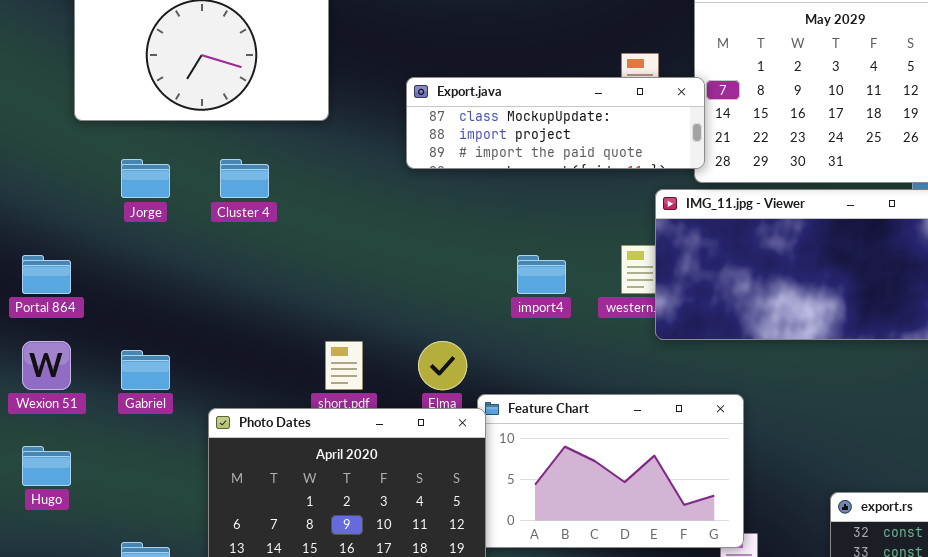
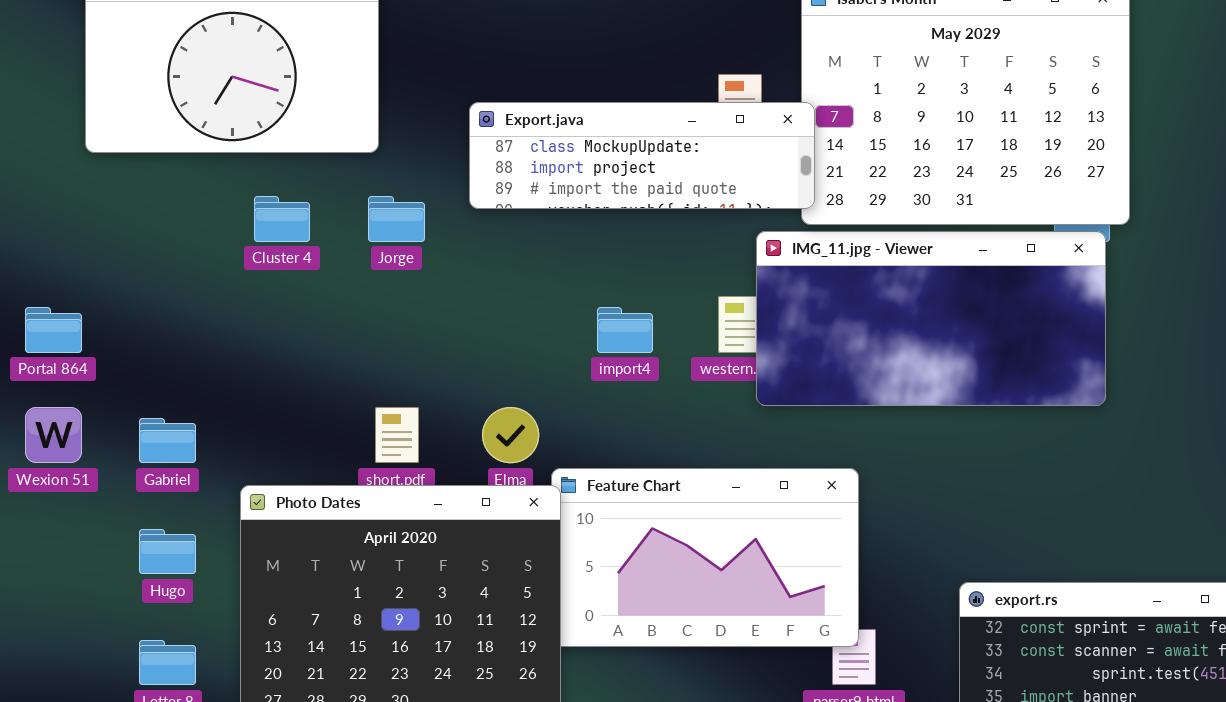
Jorge: [121,159,170,198] -> [368,196,425,242], moved
Hugo: [22,446,71,486] -> [139,529,196,574], moved

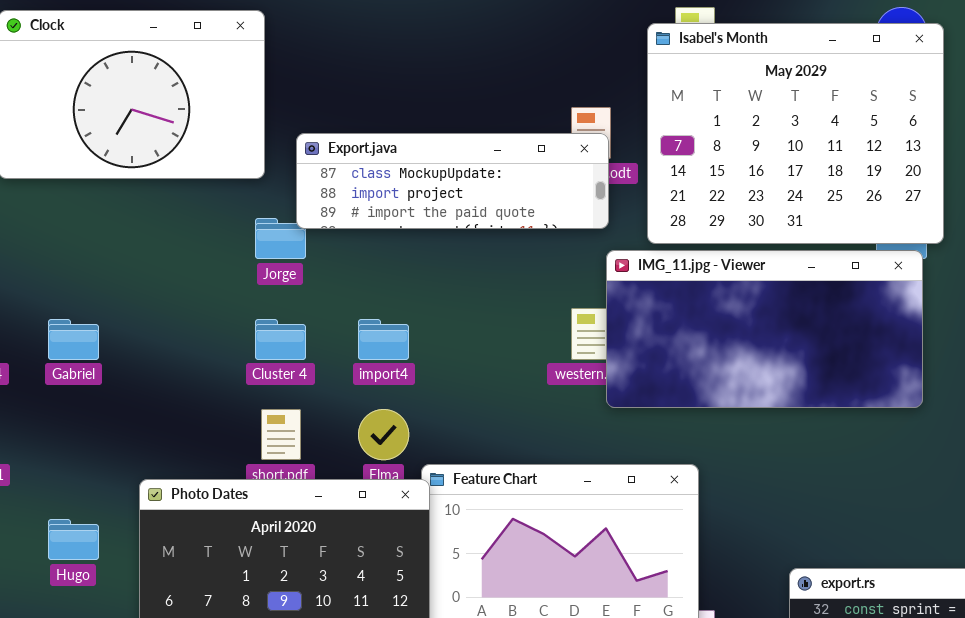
Export.java: [469,102,815,209] -> [296,133,609,229], moved
Cluster 4: [254,196,310,242] -> [255,319,306,360], moved
import4: [597,307,653,353] -> [358,319,409,360], moved
Gabriel: [139,418,196,463] -> [48,319,99,360], moved

